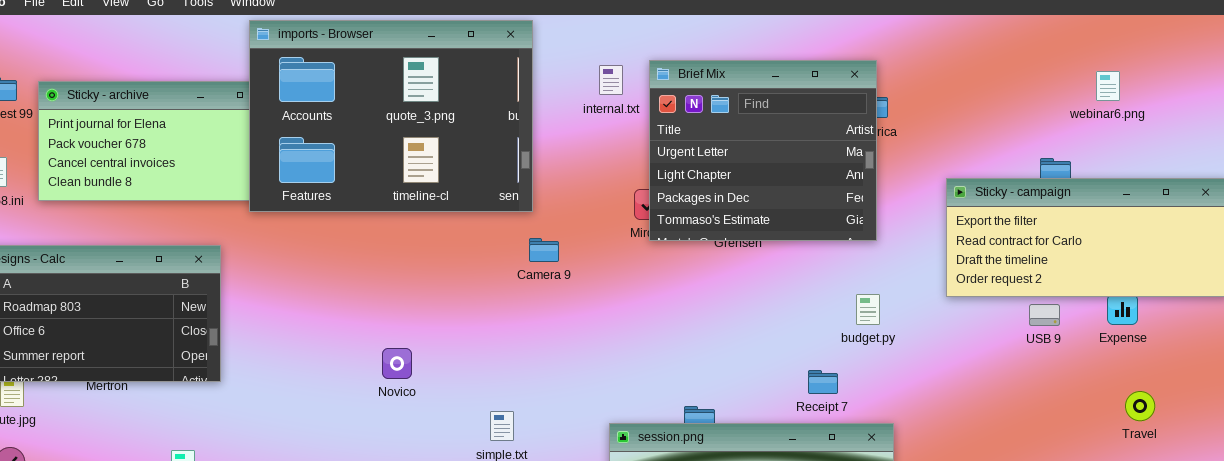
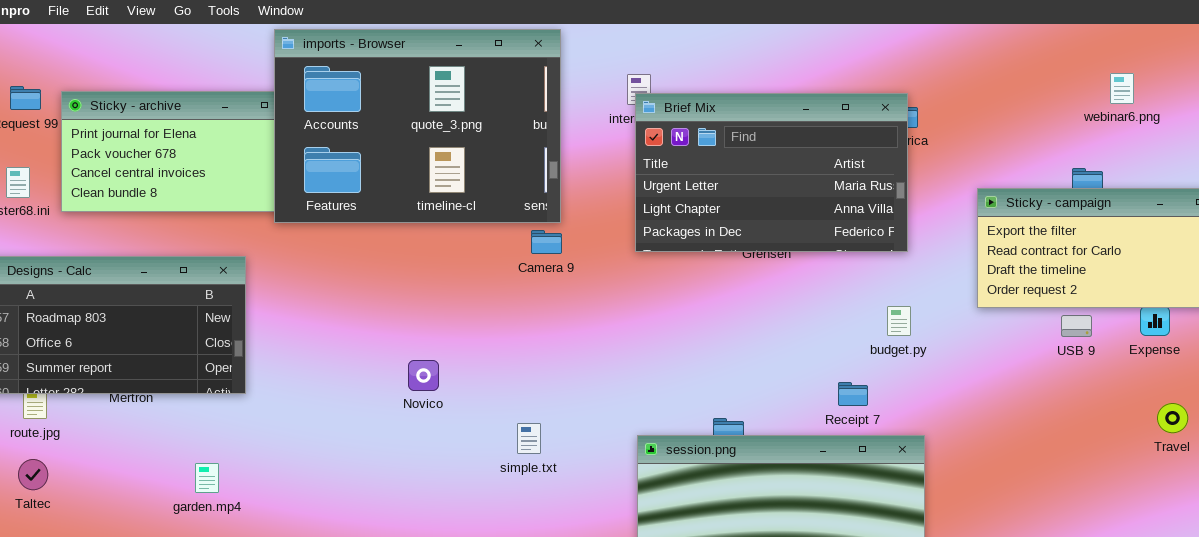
Brief Mix: [649,60,877,241] -> [635,93,908,252], resized
webinar6.png: [1096,71,1120,101] -> [1110,73,1134,104], moved
Camera 9: [529,238,559,262] -> [531,230,562,254], moved

